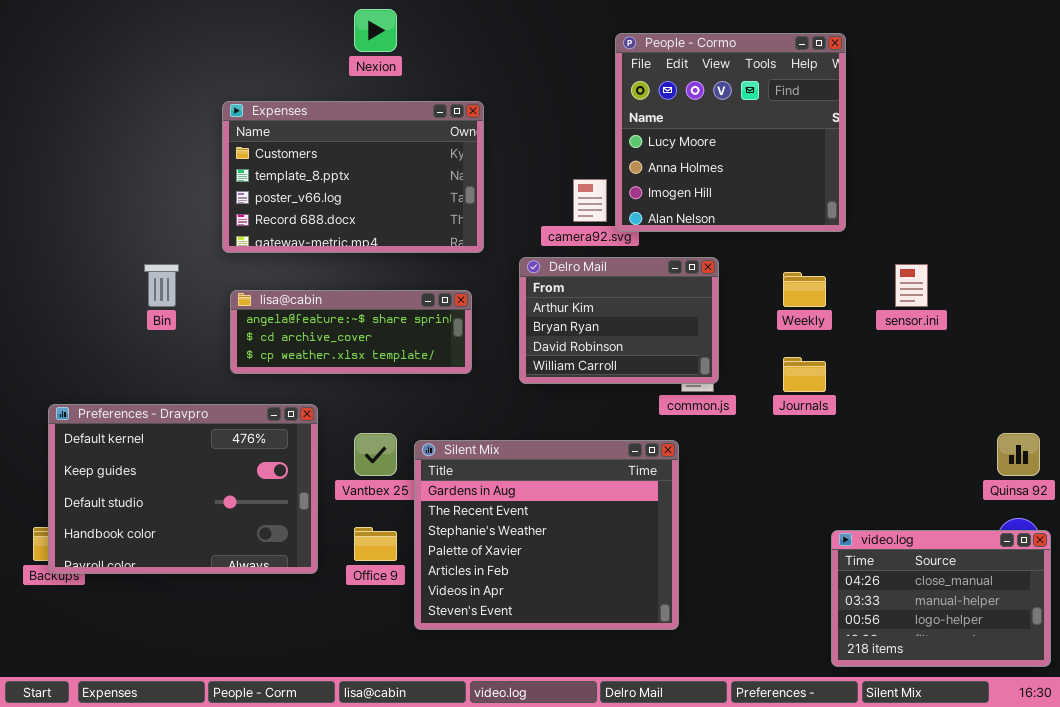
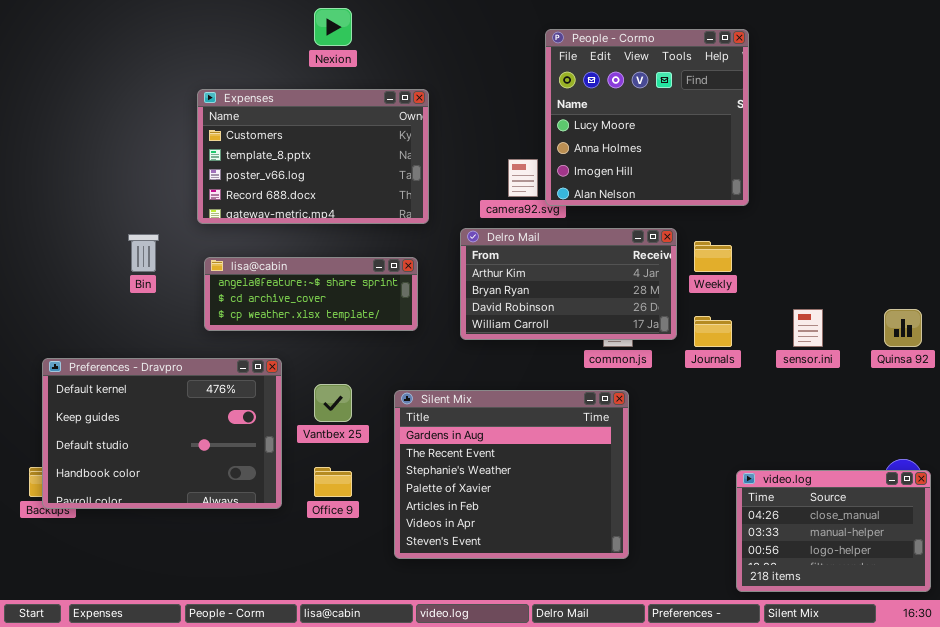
Delro Mail: [519,257,719,384] -> [460,228,677,340], resized
sensor.ini: [895,264,928,307] -> [793,309,823,347], moved
Quinsa 92: [997,433,1040,476] -> [884,309,922,347], moved
Silent Mix: [414,440,679,630] -> [394,390,629,559], moved

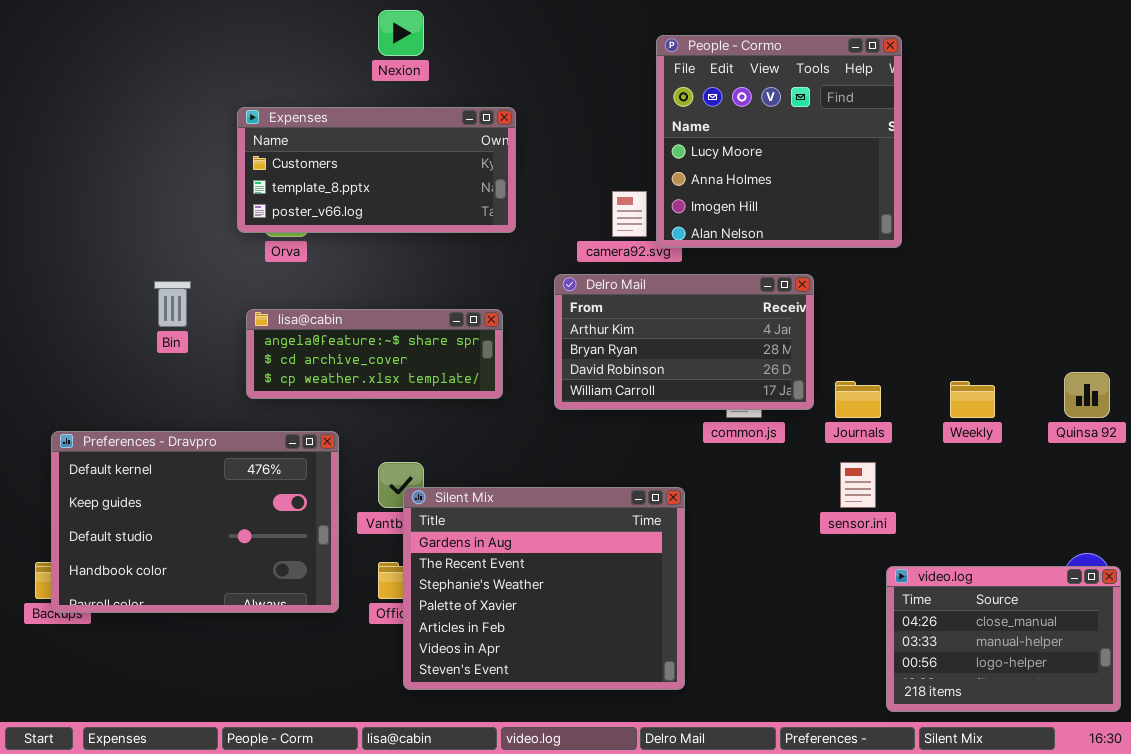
Expenses: [197,89,429,224] -> [237,107,516,233], resized
Weekly: [694,241,732,272] -> [950,381,995,418], moved
sensor.ini: [793,309,823,347] -> [840,462,876,508], moved
Silent Mix: [394,390,629,559] -> [403,487,685,690], moved

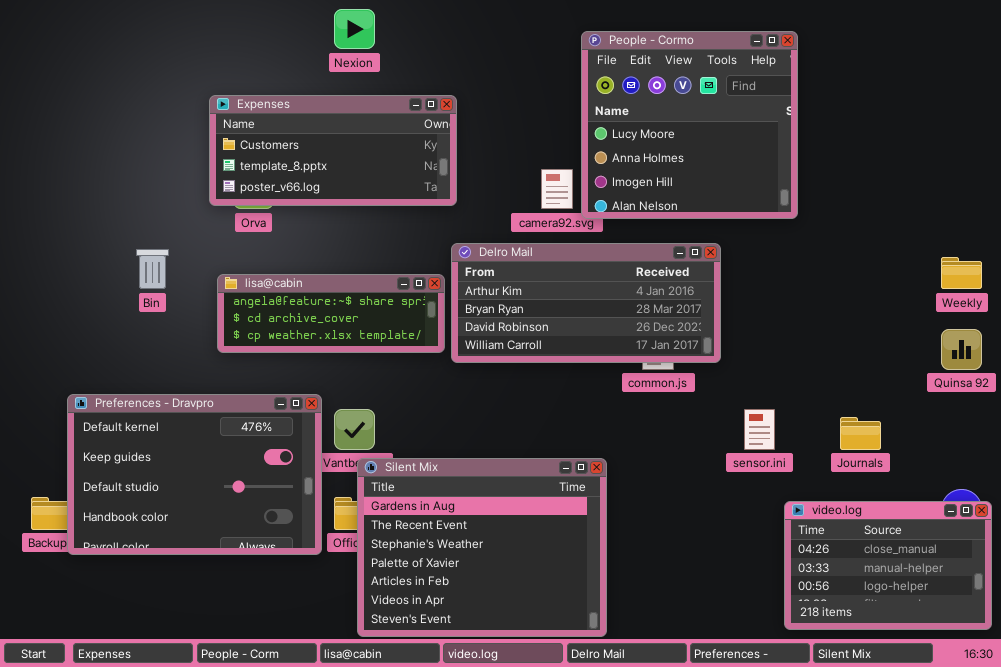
Delro Mail: [554,274,814,410] -> [451,243,721,363], resized
Journals: [835,381,881,418] -> [840,417,881,450], moved
Weekly: [950,381,995,418] -> [941,257,982,289], moved
Preferences - Dravpro: [51,431,339,613] -> [67,394,322,555], moved
Silent Mix: [403,487,685,690] -> [357,458,607,637], moved

